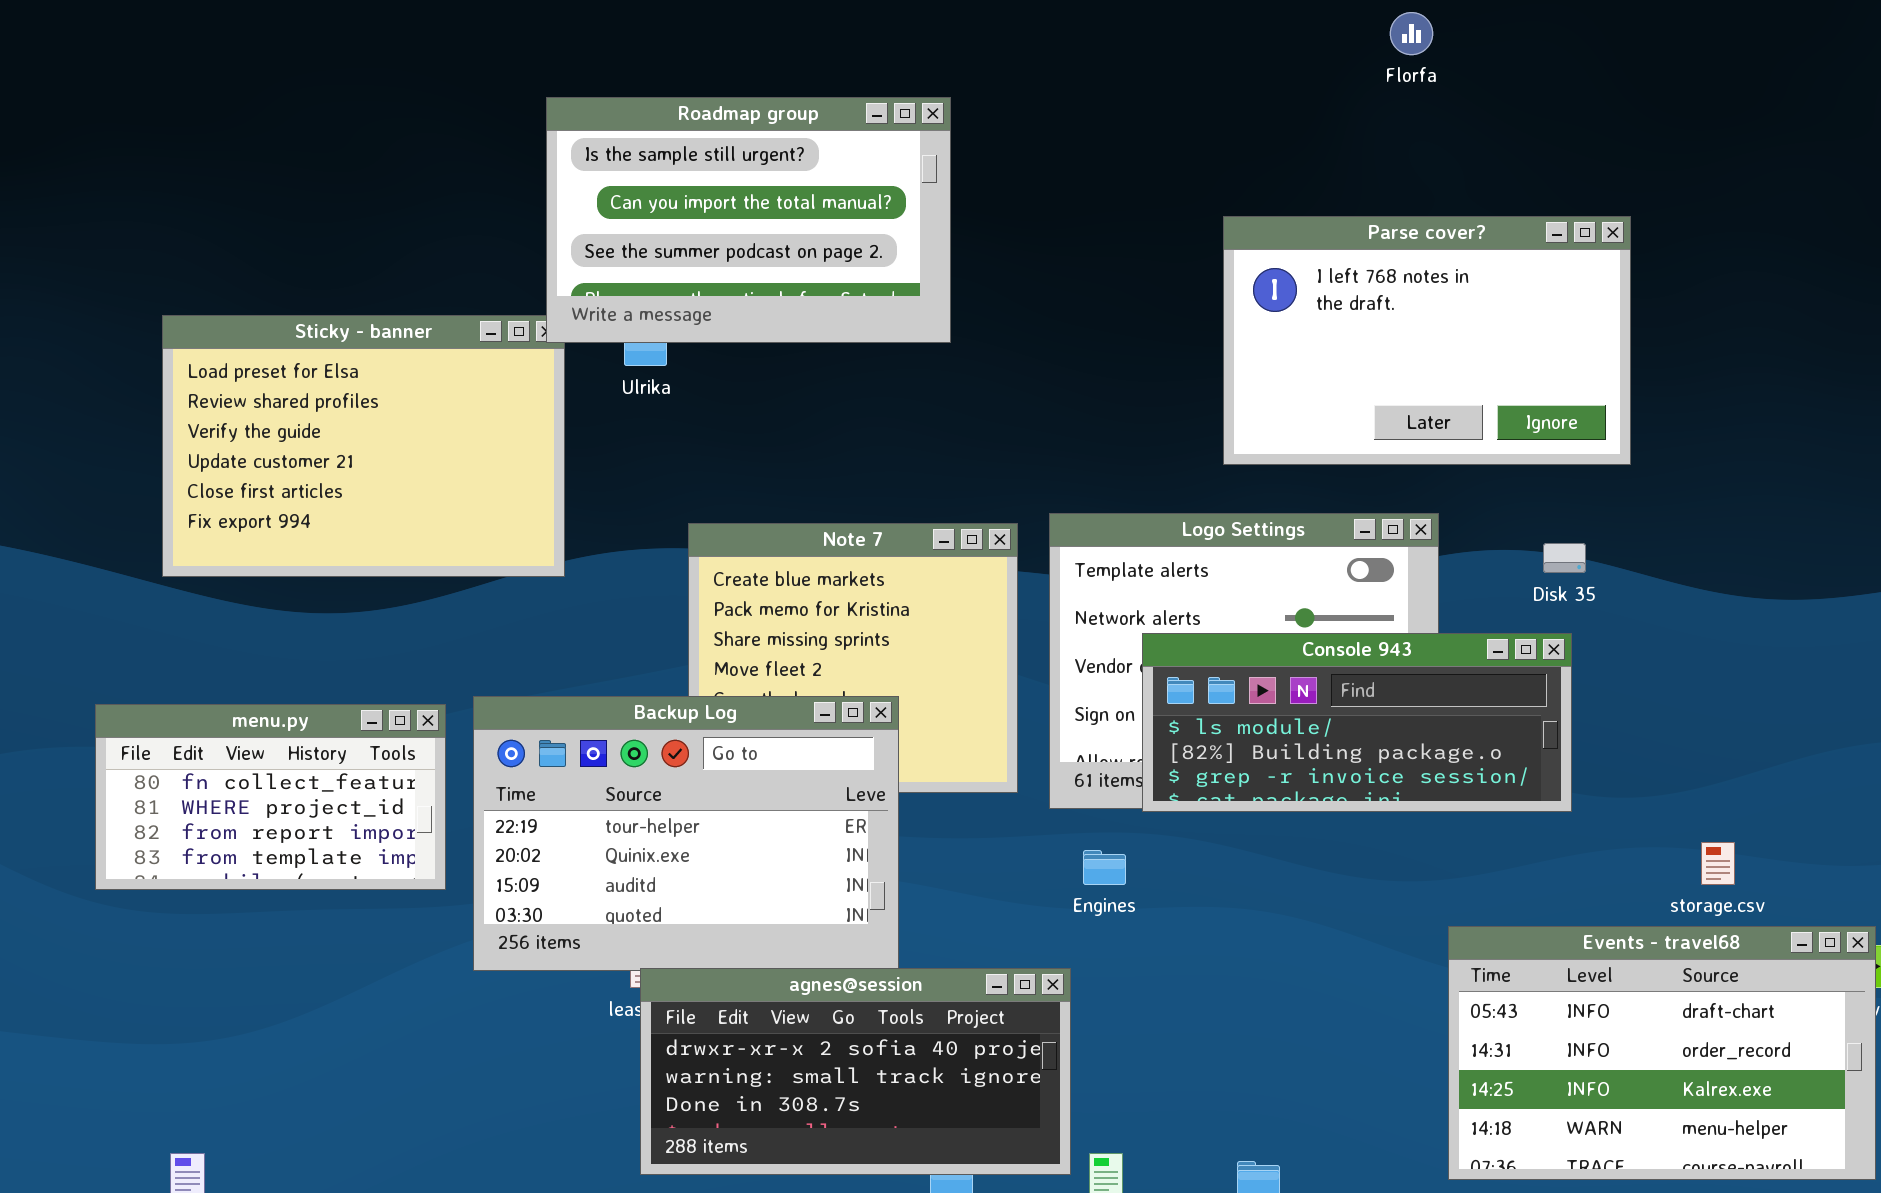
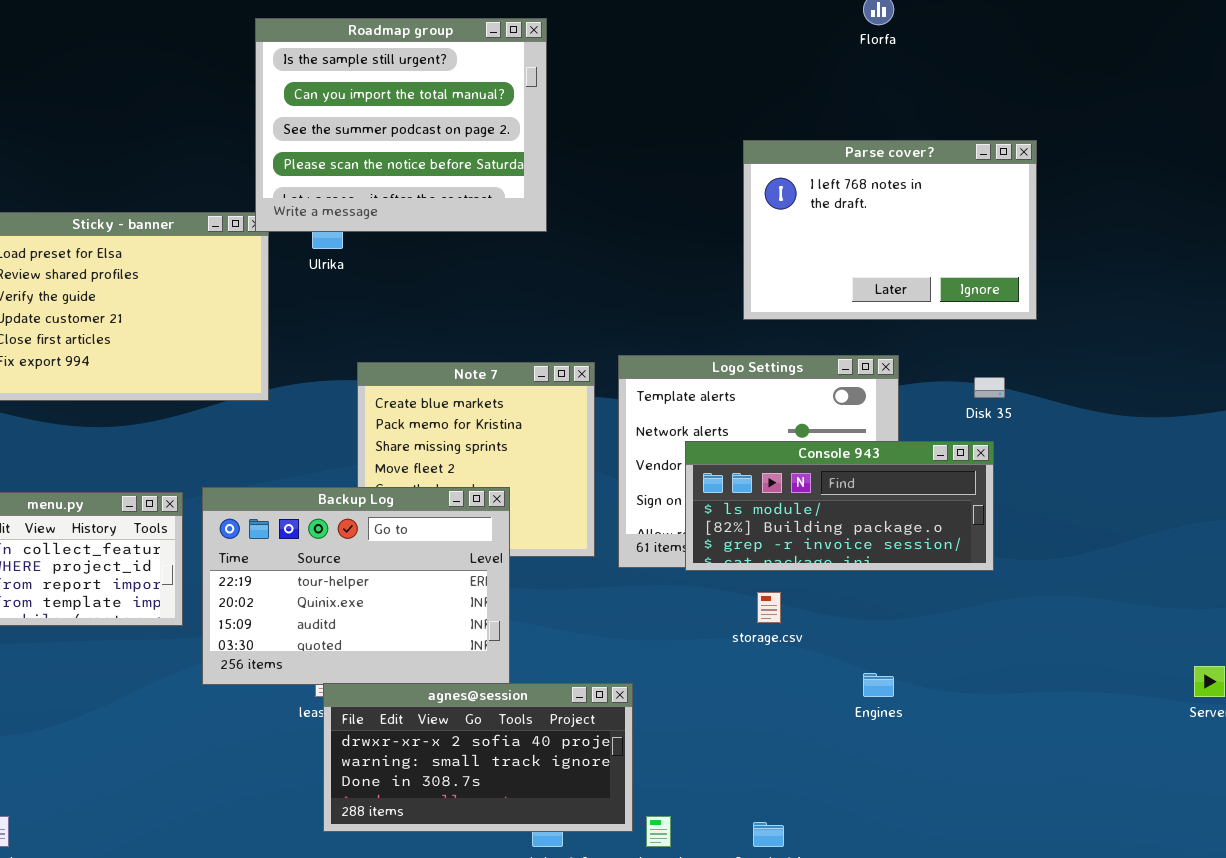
Roadmap group: [546,97,951,343] -> [255,18,547,232], resized
storage.csv: [1701,842,1735,885] -> [757,592,781,623], moved
Engines: [1083,850,1126,885] -> [863,673,894,697], moved
Events - travel68: [1448,926,1876,1180] -> none, closed

